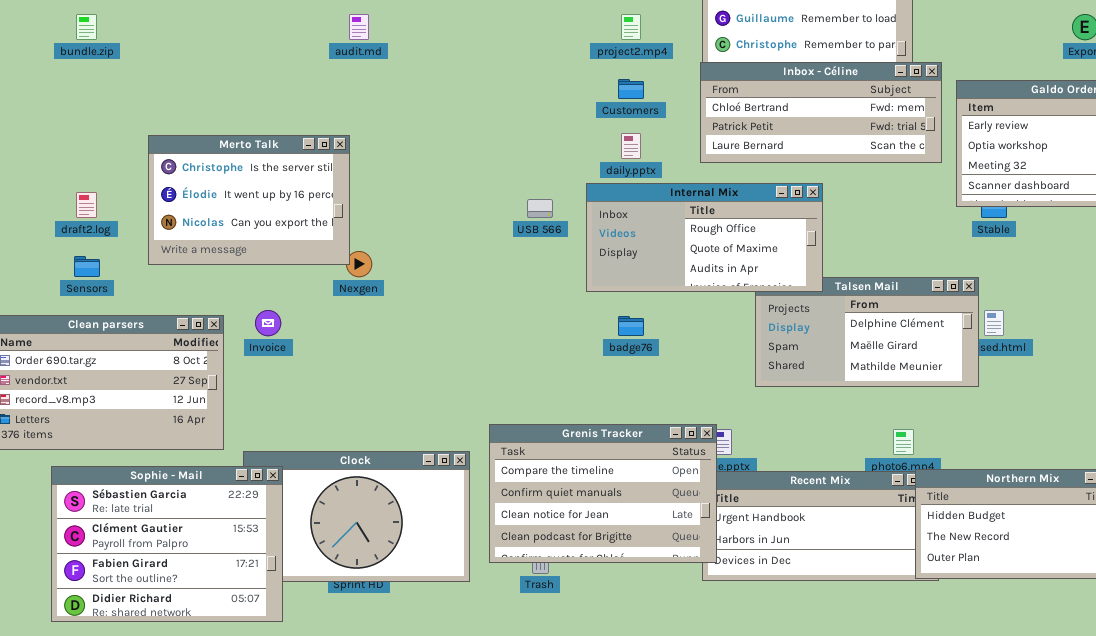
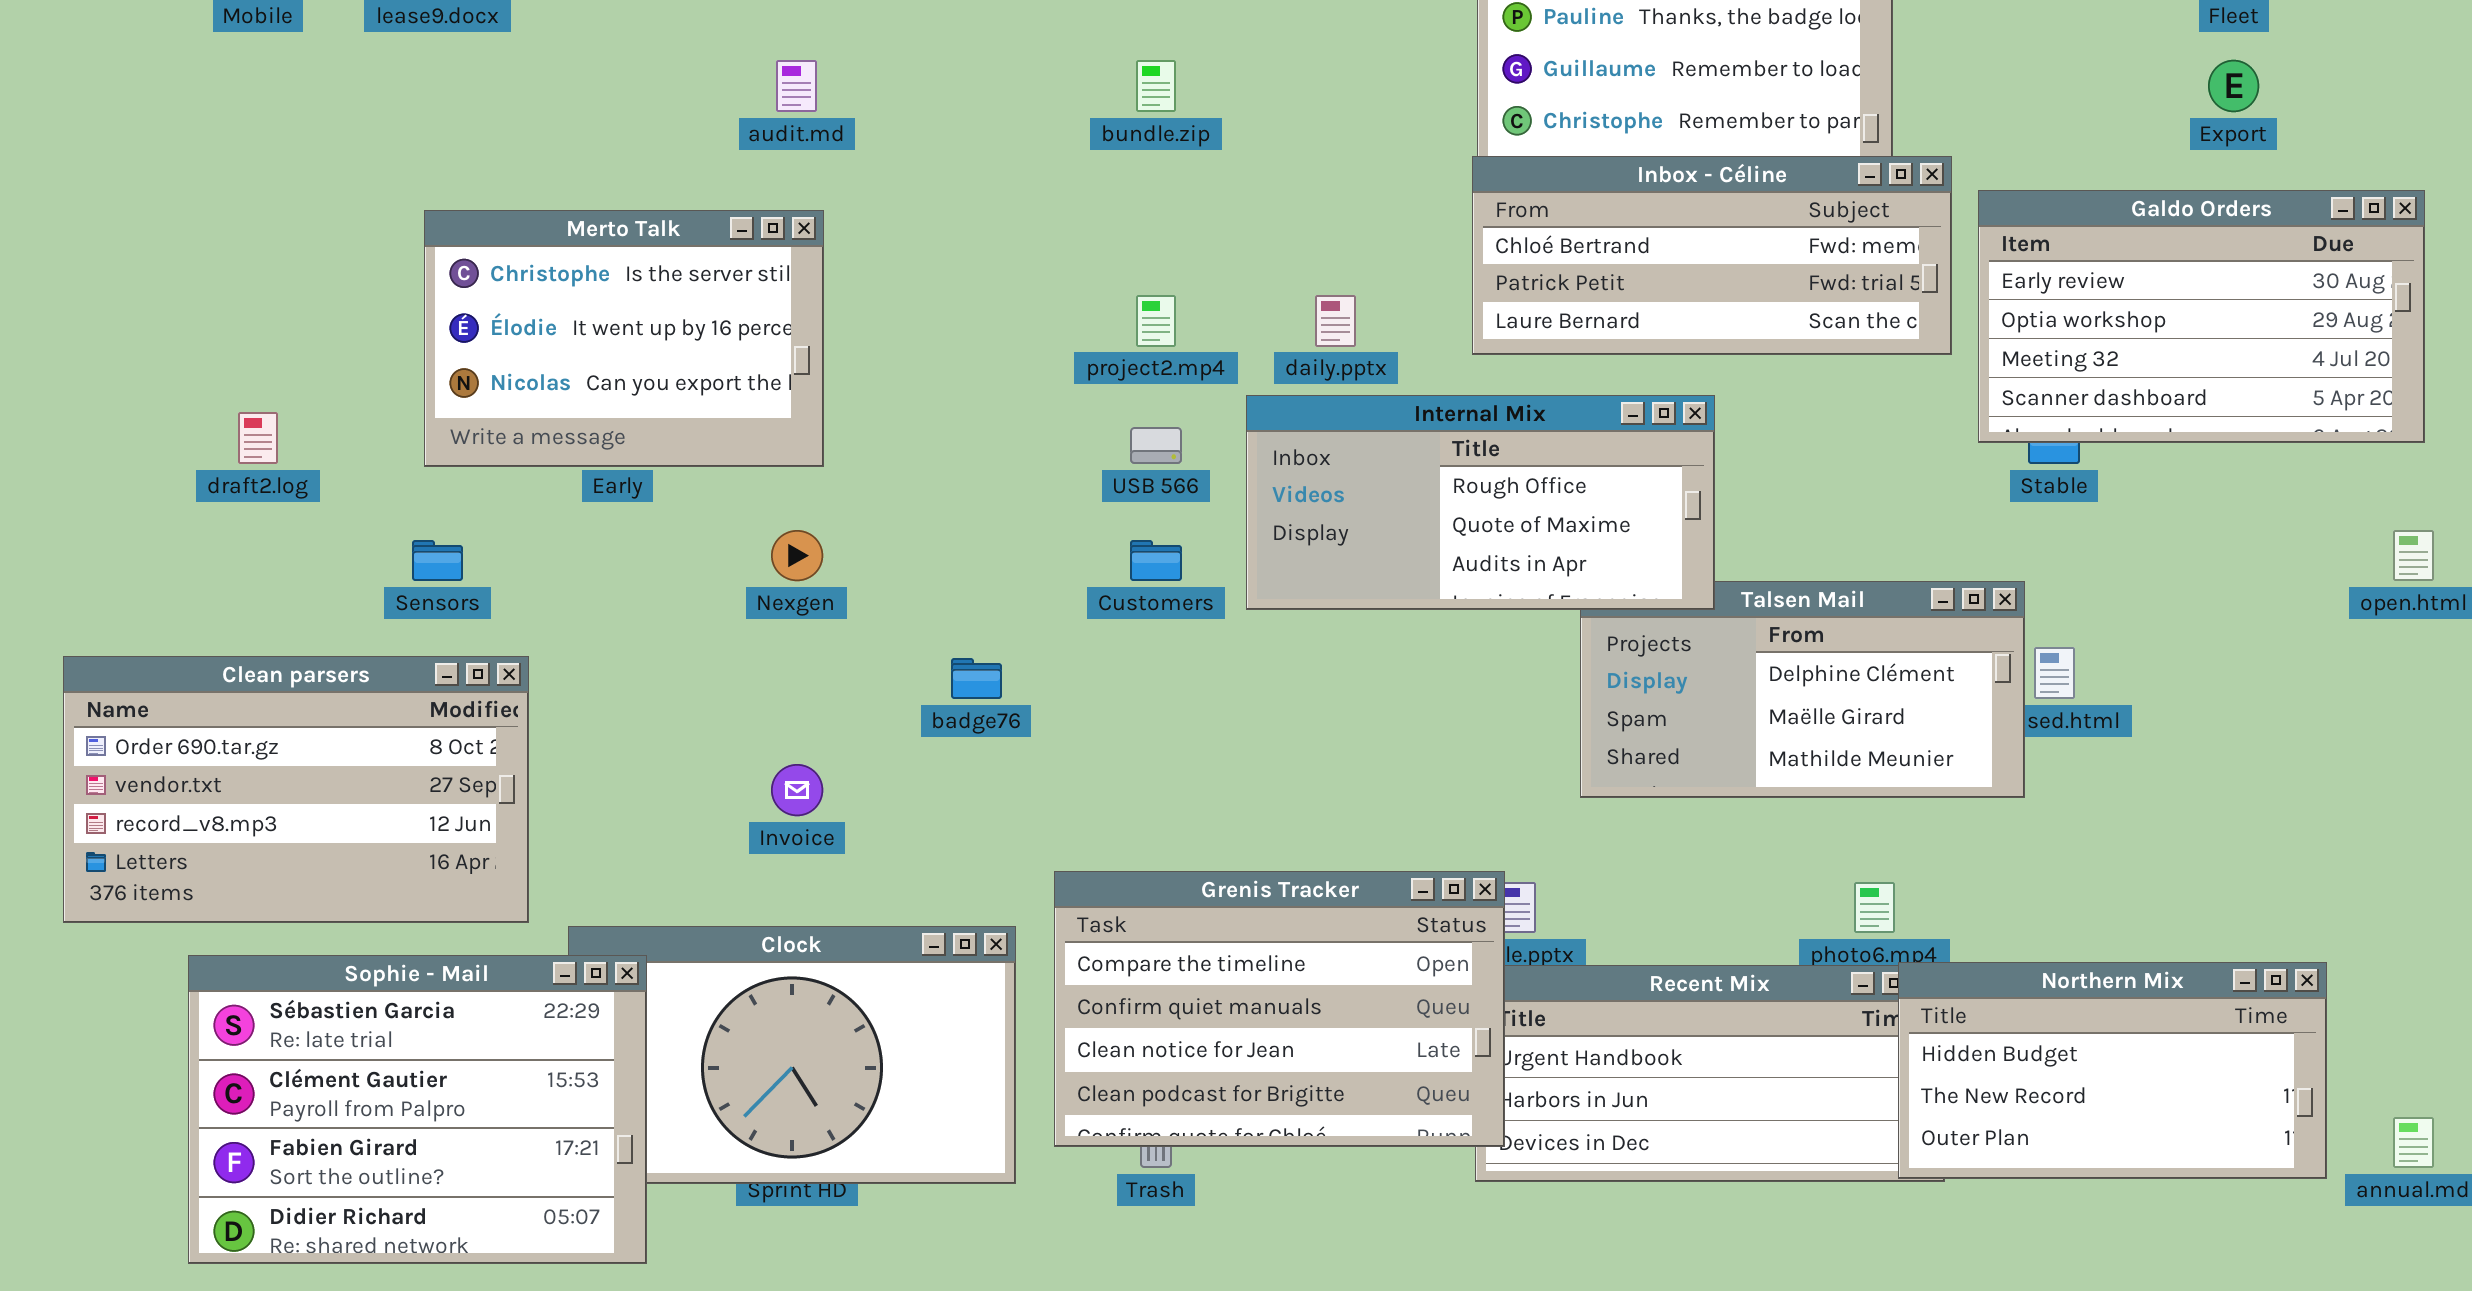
bundle.zip: [76,14,97,40] -> [1136,60,1176,112], moved
project2.mp4: [621,14,641,40] -> [1136,295,1176,347], moved
Customers: [618,79,644,99] -> [1130,540,1182,581], moved
Merto Talk: [148,135,350,265] -> [424,210,824,467], moved
Sensors: [74,256,100,277] -> [412,540,463,581], moved
Invoice: [255,310,281,336] -> [771,764,823,816], moved
badge76: [618,316,644,336] -> [951,658,1002,699], moved

